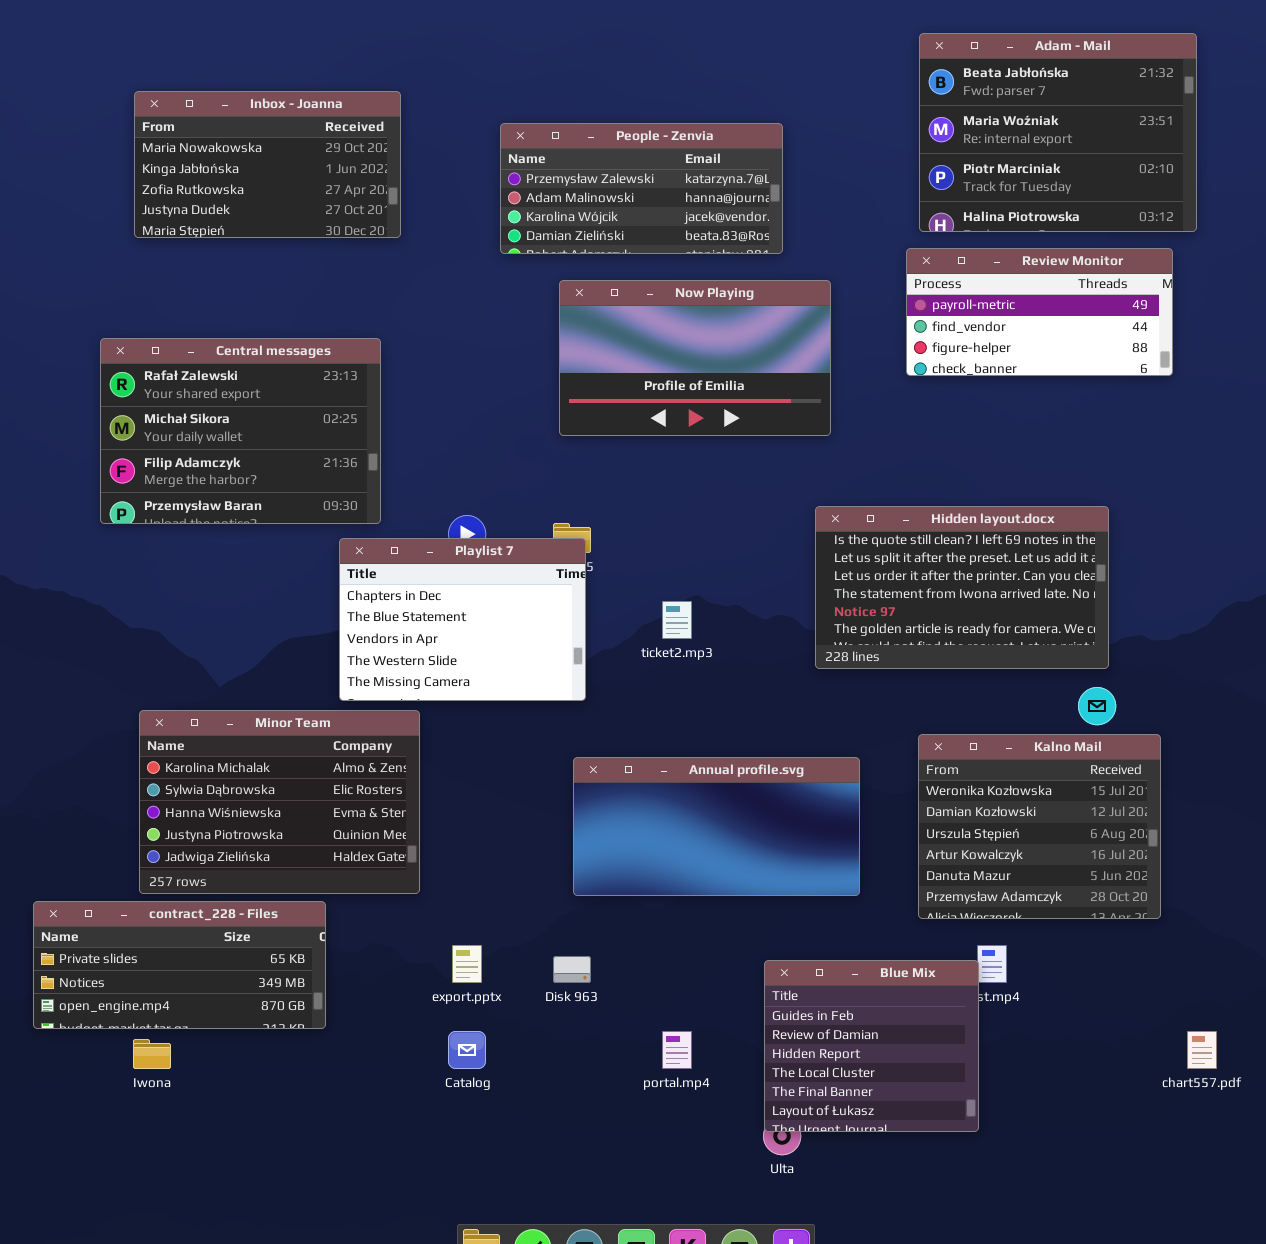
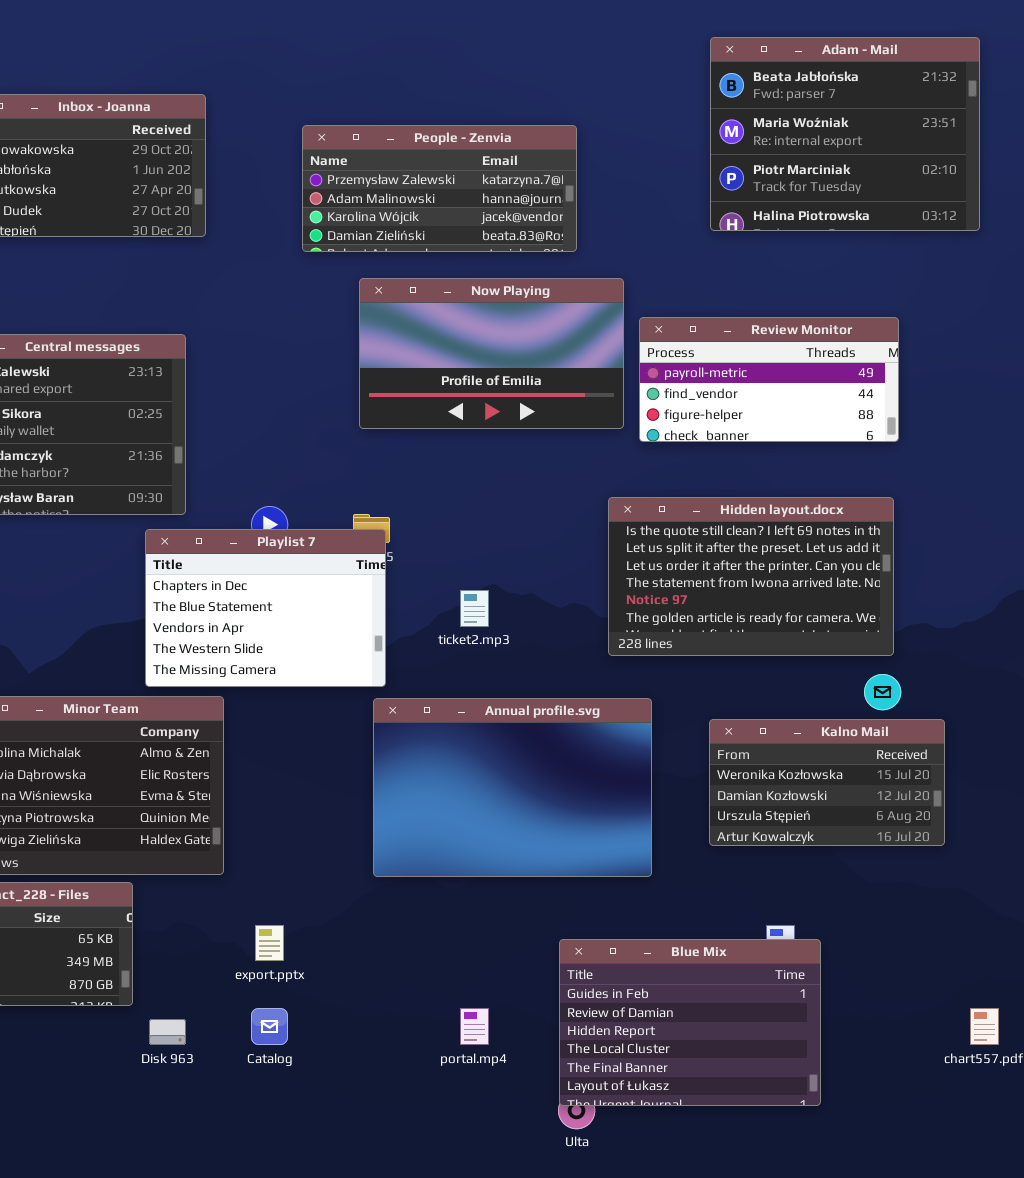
Review Monitor: [906,248,1173,376] -> [639,317,899,442], moved
Kalno Mail: [918,734,1161,919] -> [709,719,945,846], resized
Annual profile.svg: [573,757,860,896] -> [373,698,652,877], resized
Disk 963: [553,956,591,983] -> [149,1019,186,1045], moved
Blue Mix: [764,960,979,1132] -> [559,939,821,1106], resized

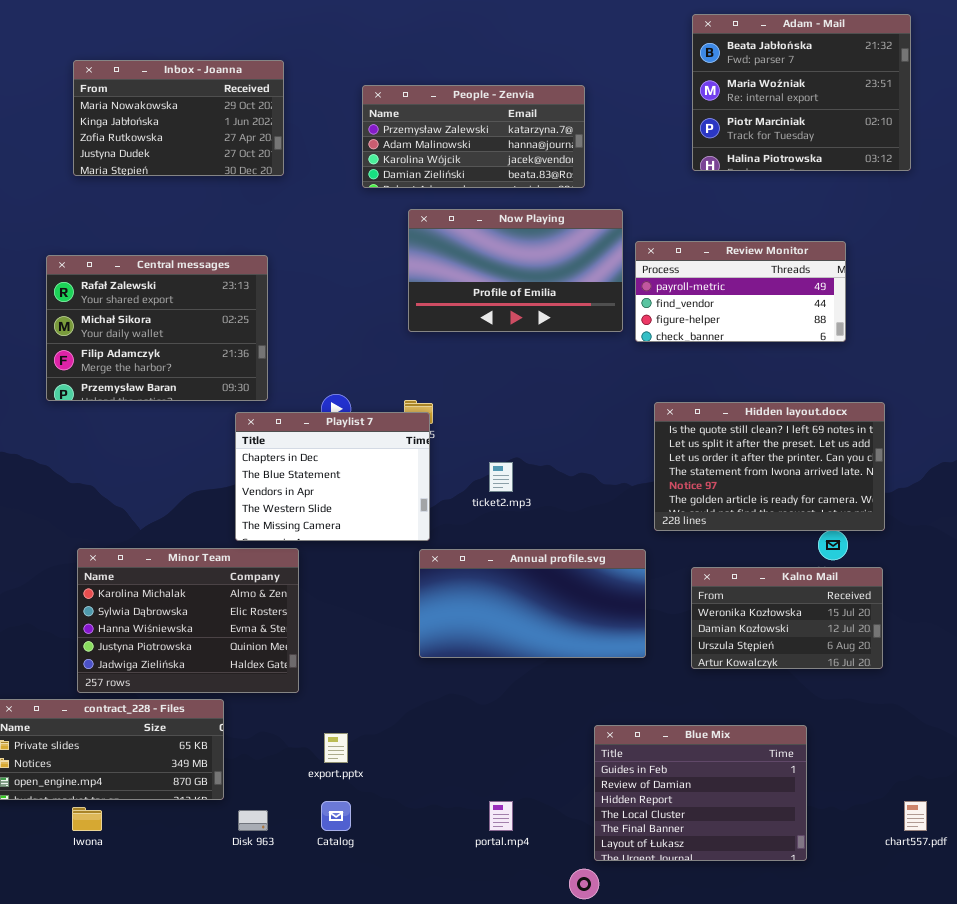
Hidden layout.docx: [608,497,894,656] -> [654,402,885,531], moved
Annual profile.svg: [373,698,652,877] -> [419,549,646,658], resized
Blue Mix: [559,939,821,1106] -> [594,725,807,861], moved

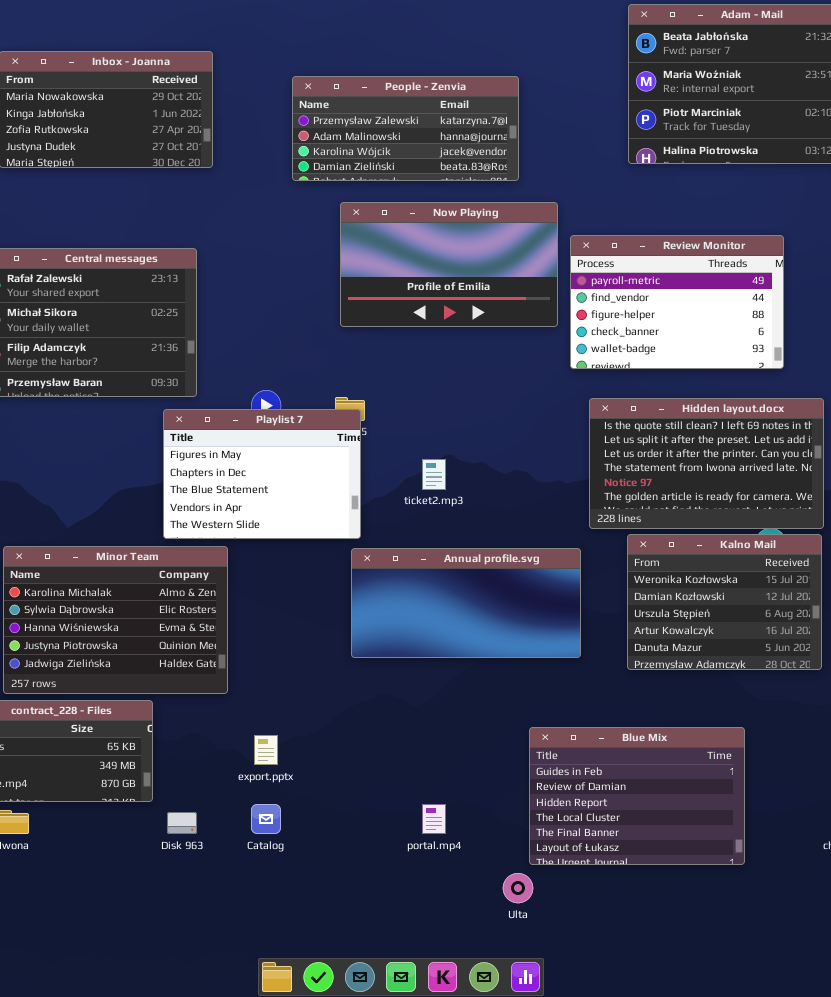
Review Monitor: [635,241,846,342] -> [570,235,784,369], resized
Playlist 7: [235,412,430,541] -> [163,409,361,539], scrolled up 1 row
Kalno Mail: [691,567,883,669] -> [627,534,822,670], resized

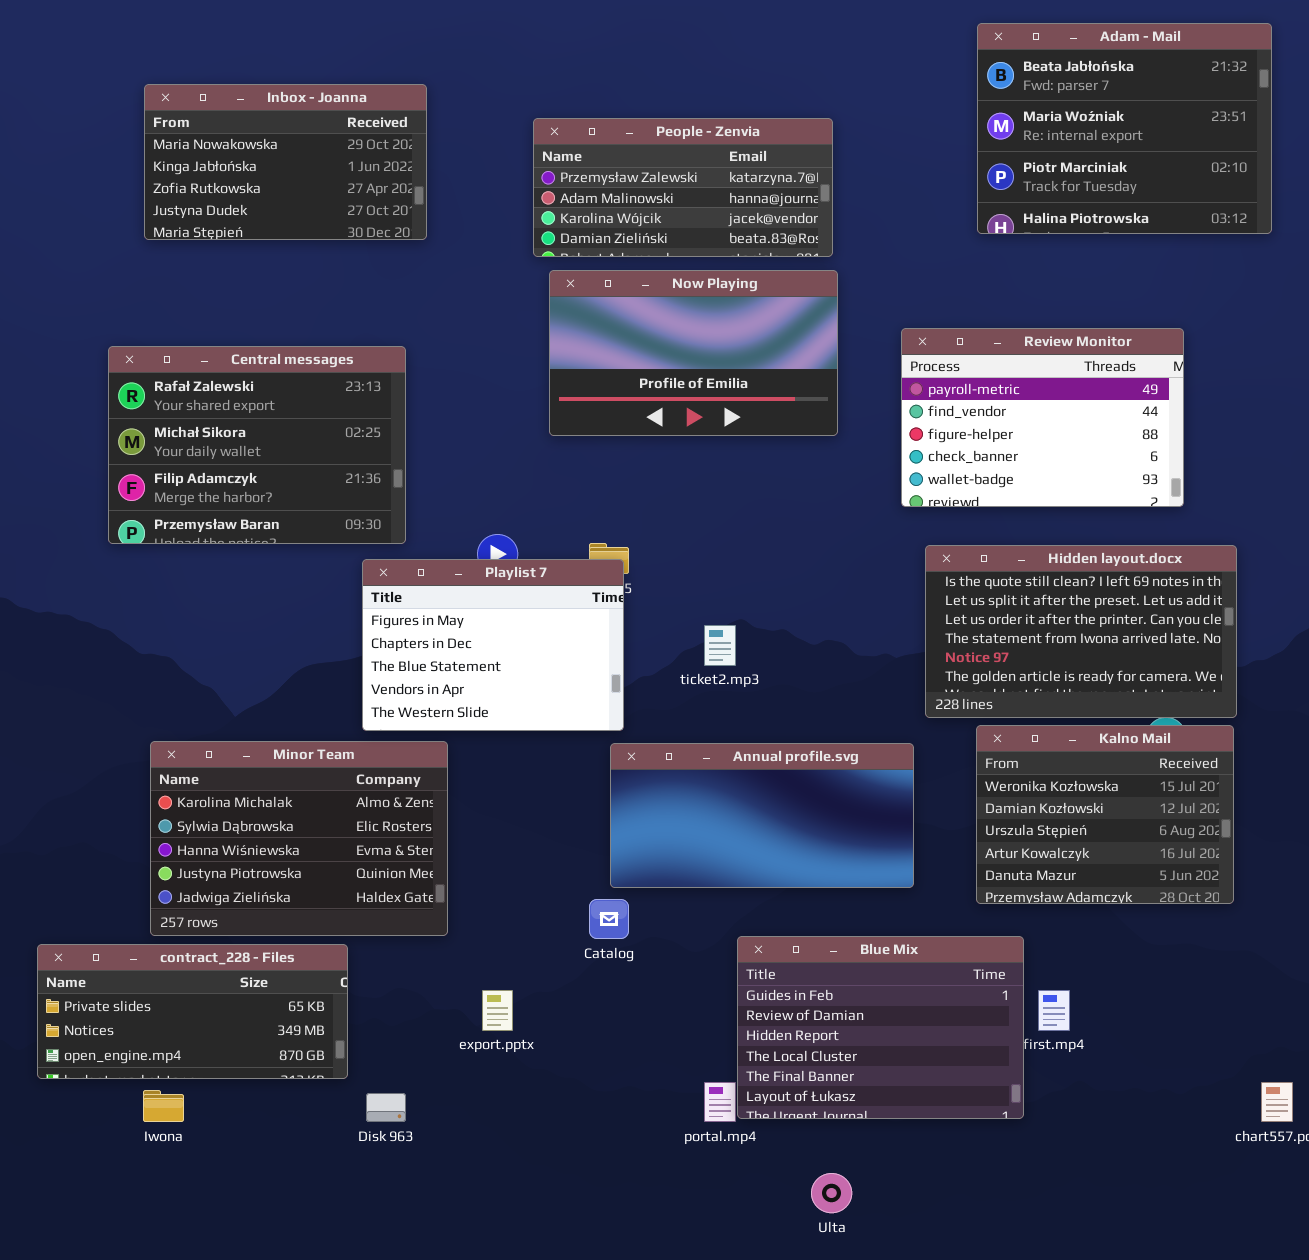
Now Playing: [340,202,558,327] -> [549,270,838,436], moved
Blue Mix: [529,727,745,865] -> [737,936,1024,1119], moved
Catalog: [251,804,281,834] -> [589,899,629,939], moved

